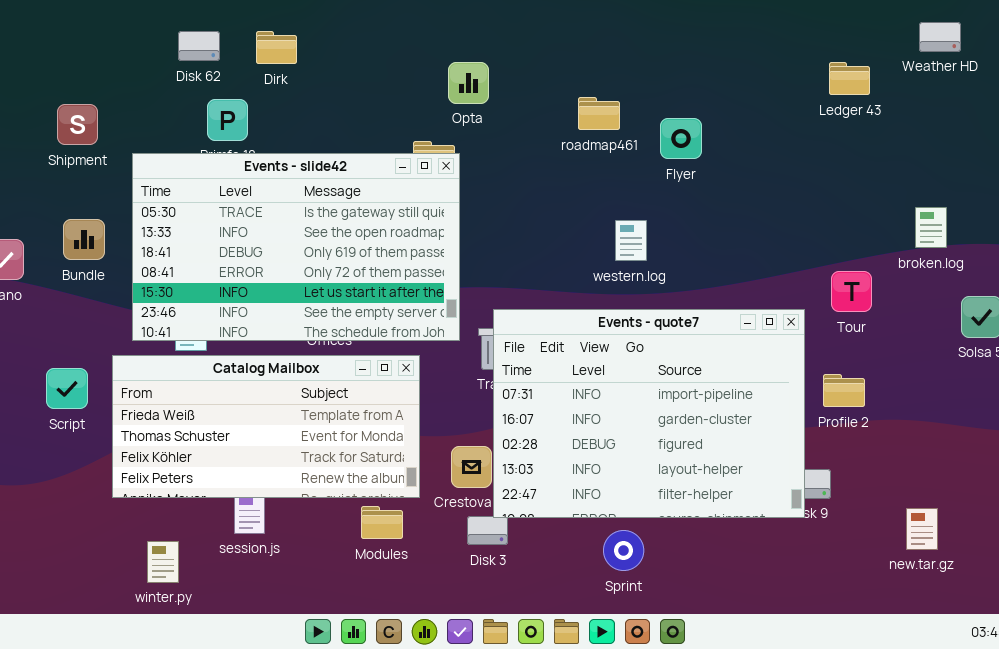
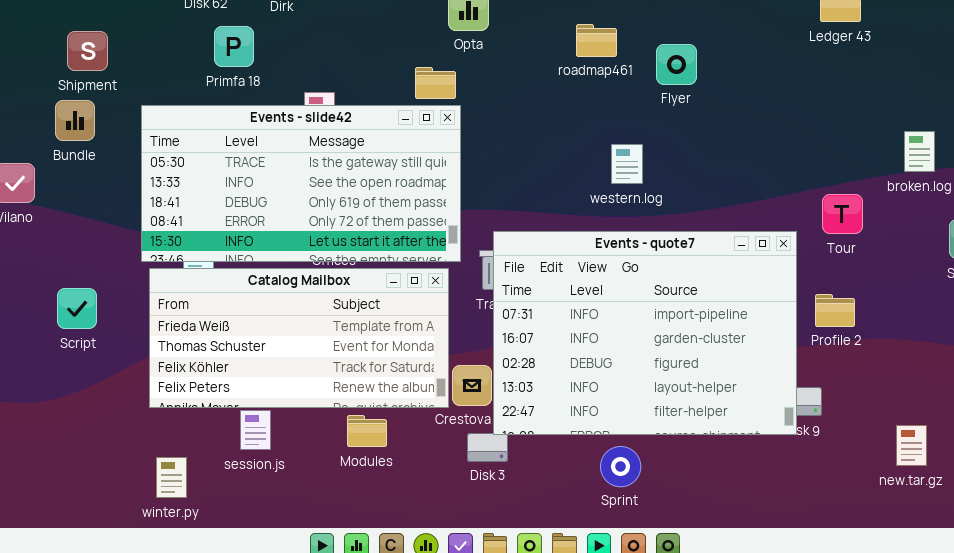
Events - slide42: [132,153,460,341] -> [141,105,461,262], resized
Bundle: [63,219,105,260] -> [55,100,95,141], moved
Catalog Mailbox: [112,355,420,498] -> [149,268,449,408], moved
Modules: [361,506,403,539] -> [347,415,387,447], moved

